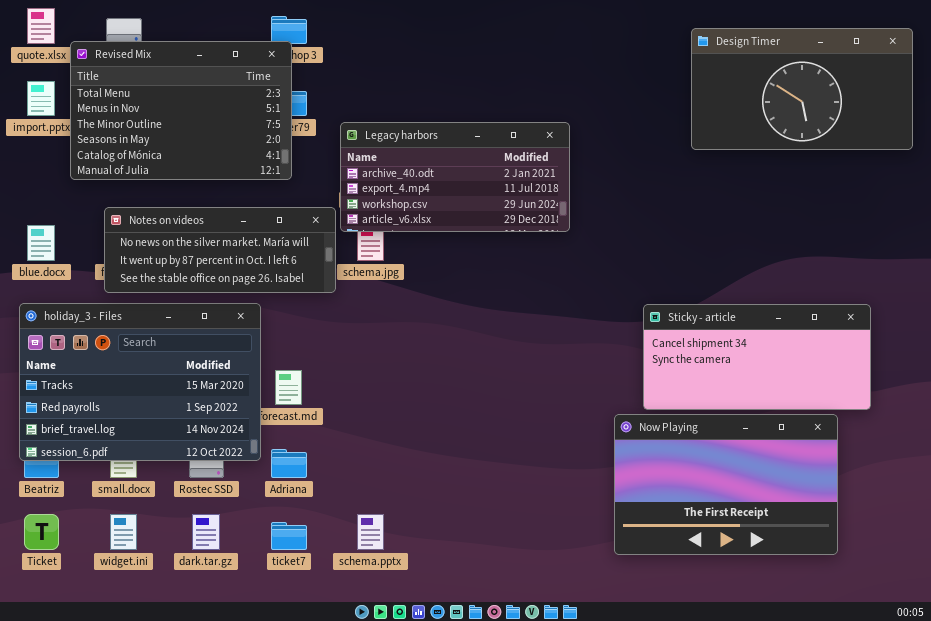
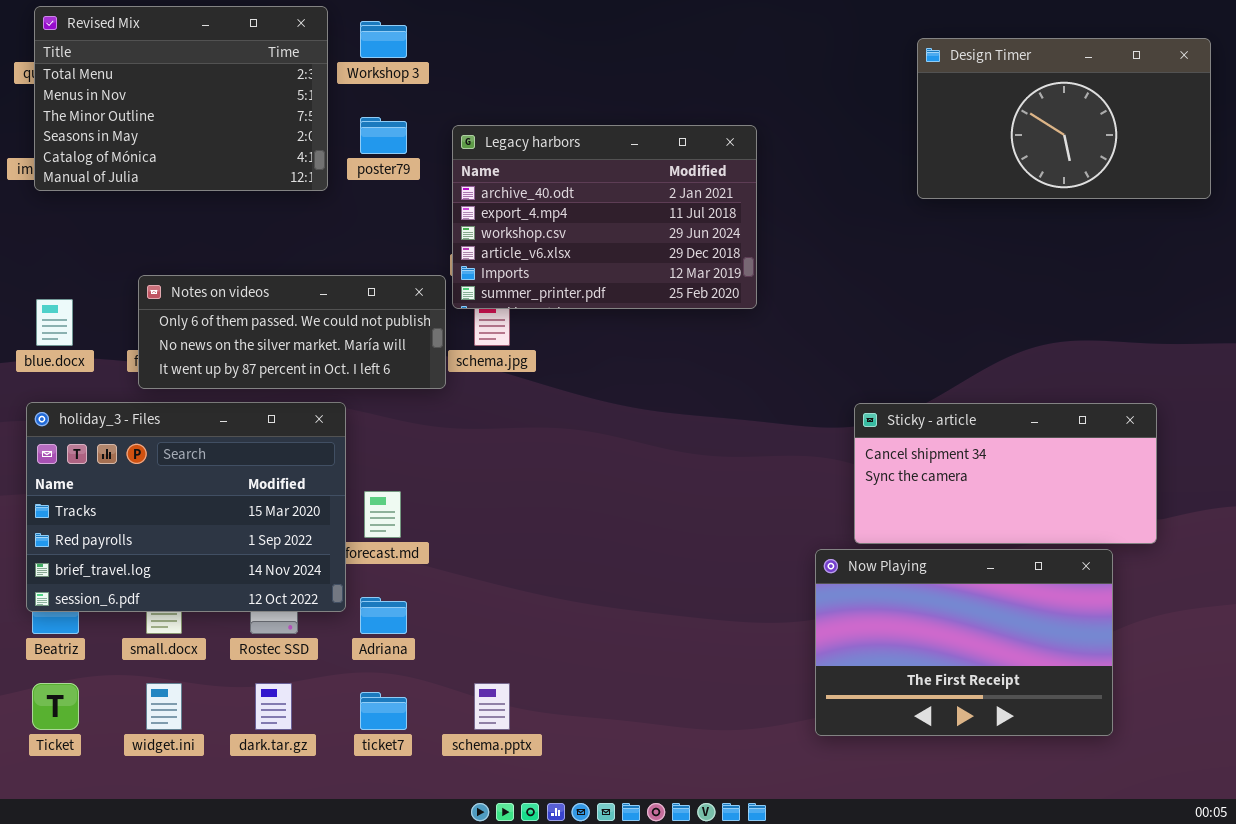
Revised Mix: [70,41,292,180] -> [34,6,328,191], moved
Legacy harbors: [340,122,570,232] -> [452,125,757,309], resized
Notes on videos: [104,207,336,293] -> [138,275,446,389], scrolled up 1 row

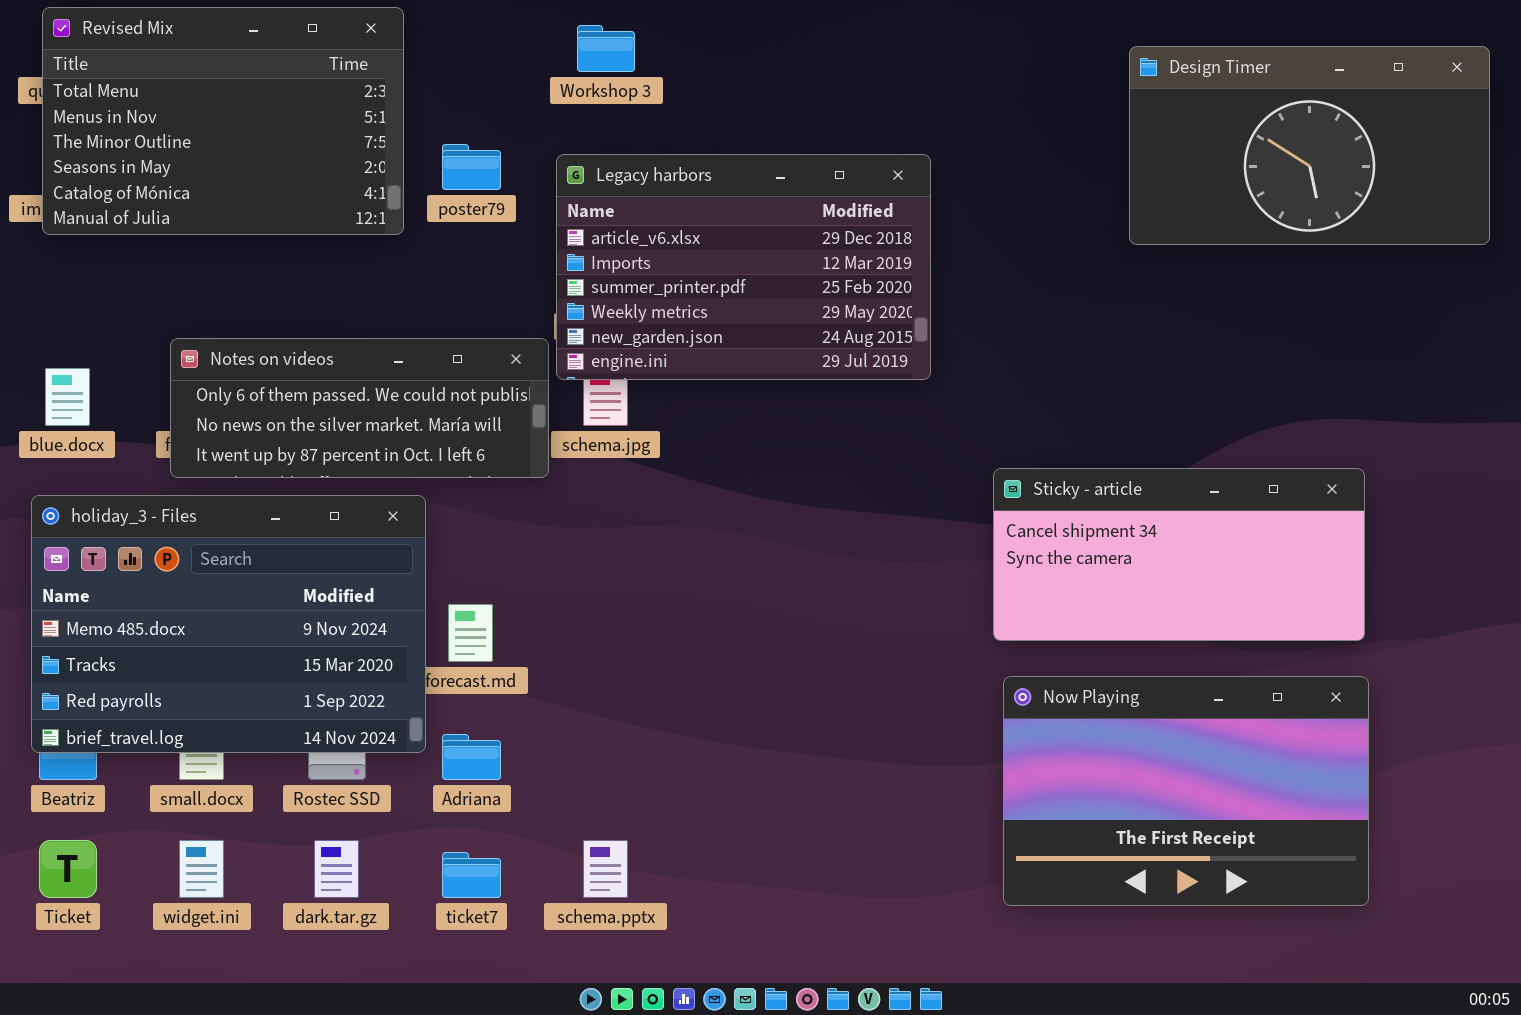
Workshop 3: [360,21,407,58] -> [577,25,635,72], moved
Legacy harbors: [452,125,757,309] -> [556,154,931,380], scrolled down 3 rows
holiday_3 - Files: [26,402,346,612] -> [31,495,426,753], scrolled up 1 row
Sticky - article: [854,403,1157,544] -> [993,468,1365,641], moved

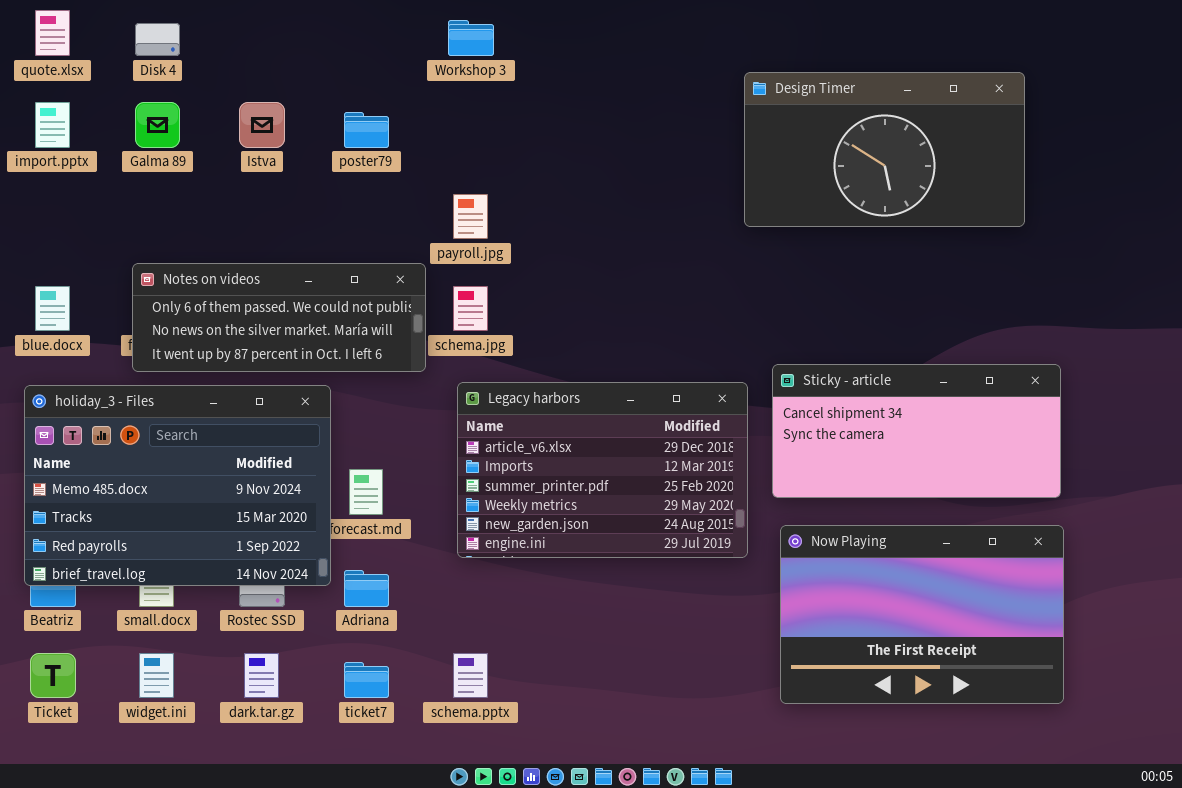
Revised Mix: [42,7,404,235] -> none, closed
Design Timer: [1129,46,1490,245] -> [744,72,1025,227], moved
Legacy harbors: [556,154,931,380] -> [457,382,748,558], moved

